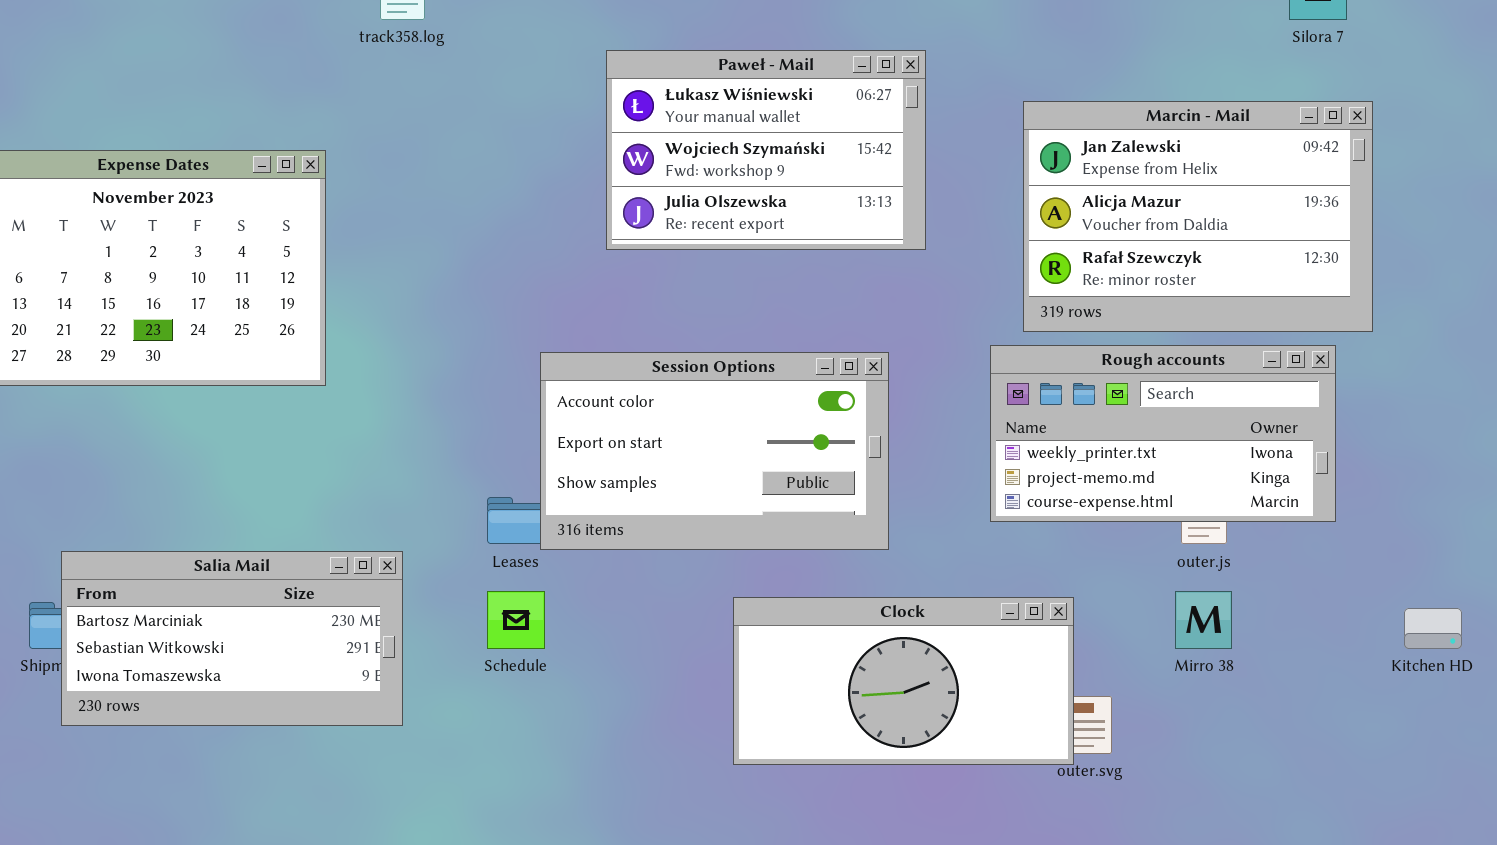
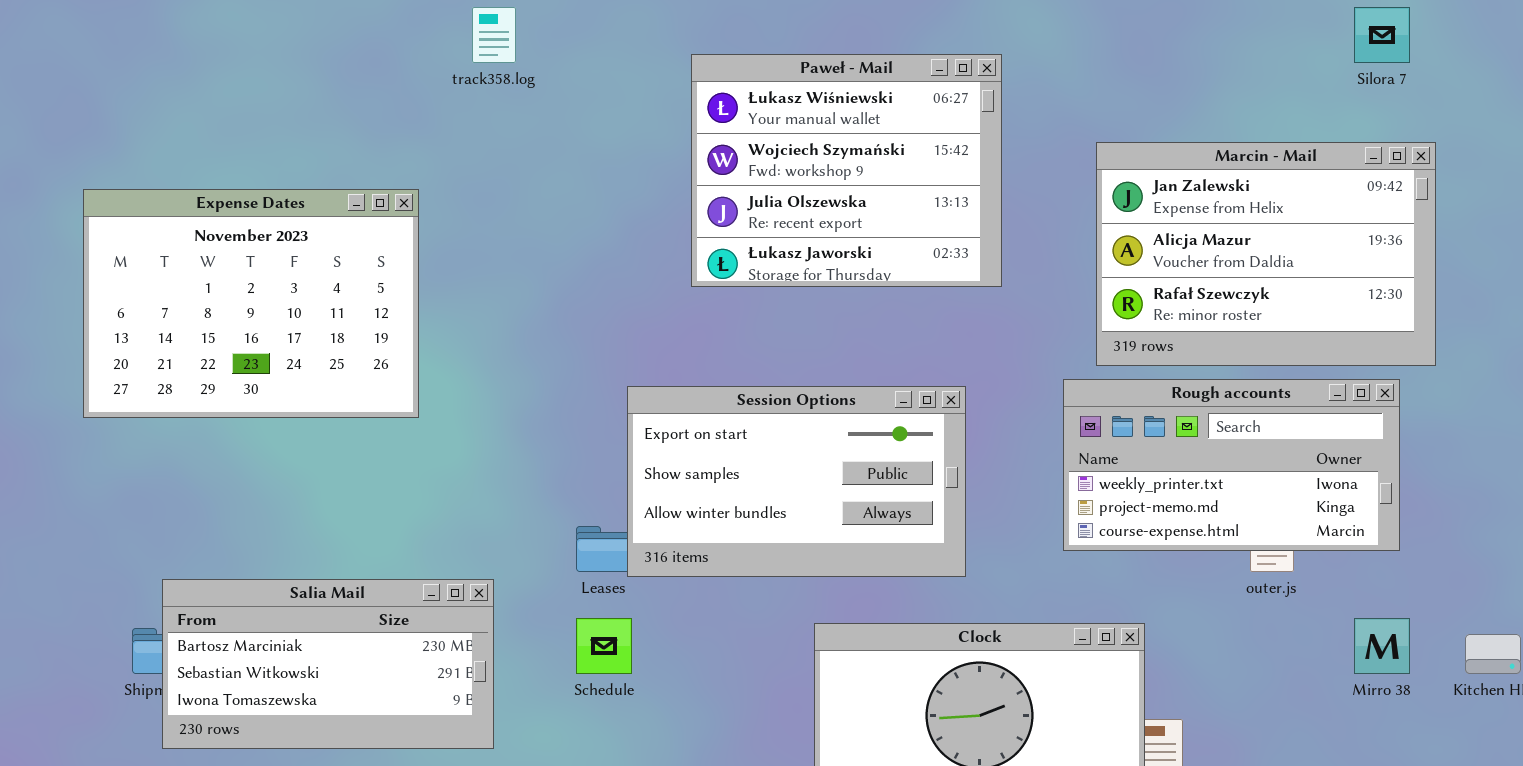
Paweł - Mail: [606,50,926,250] -> [691,54,1002,287], resized
Session Options: [540,352,889,550] -> [627,386,966,577], scrolled down 1 row
Mirro 38: [1175,591,1232,649] -> [1354,618,1410,674], moved

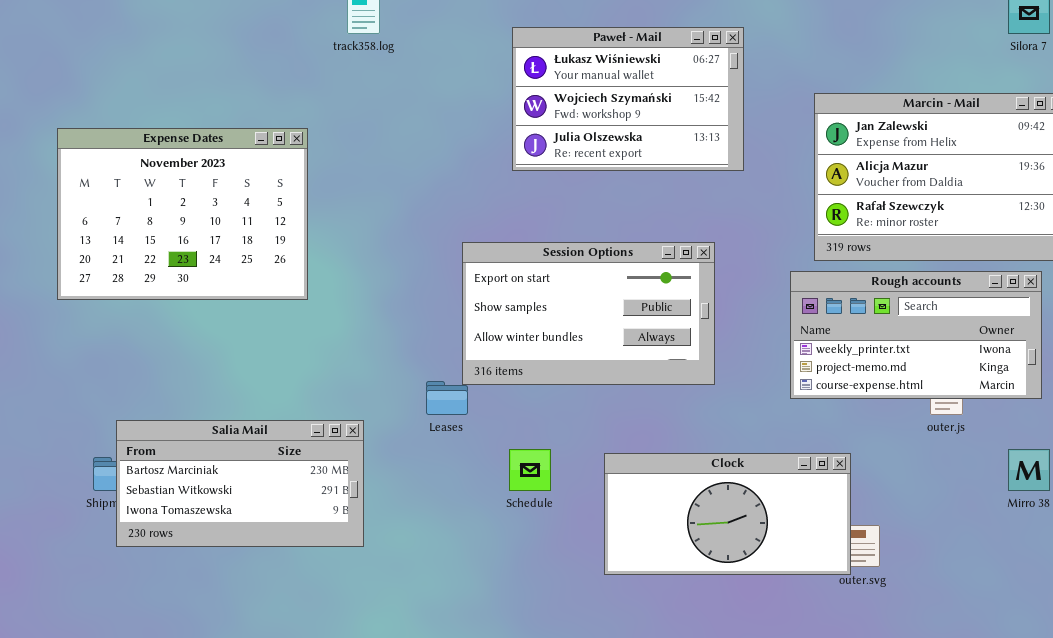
Paweł - Mail: [691,54,1002,287] -> [512,27,744,171], resized
Session Options: [627,386,966,577] -> [462,242,715,385], moved
Schedule: [576,618,632,674] -> [509,449,551,491], moved

